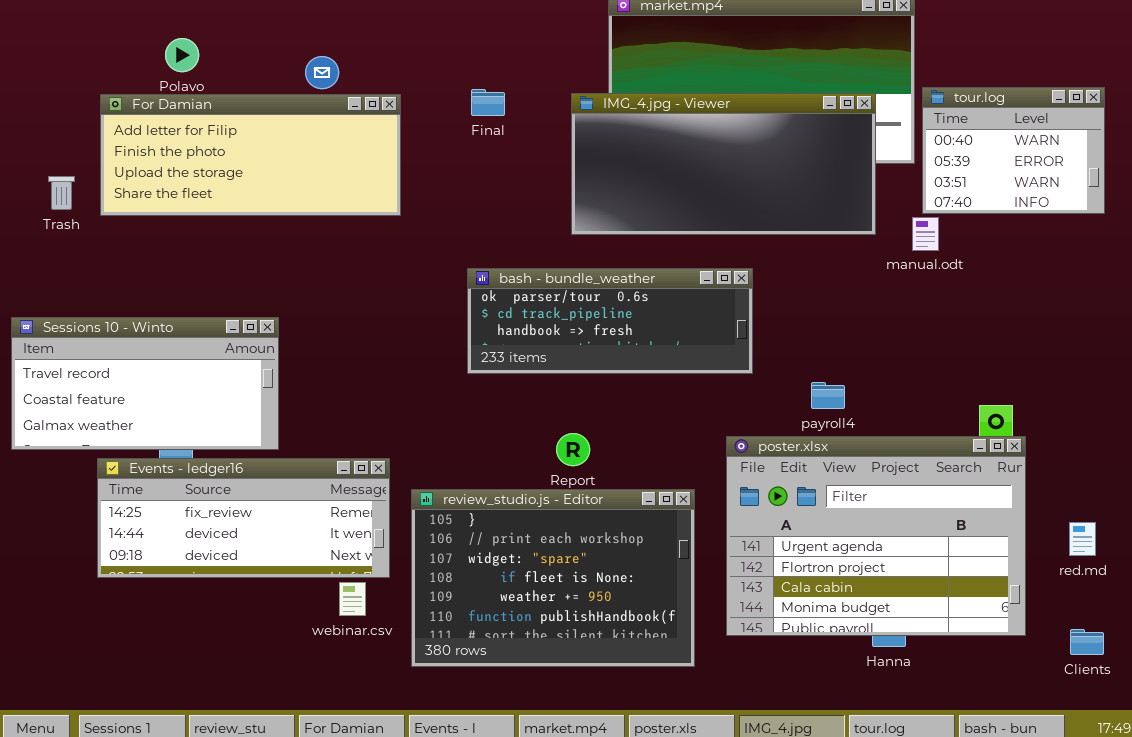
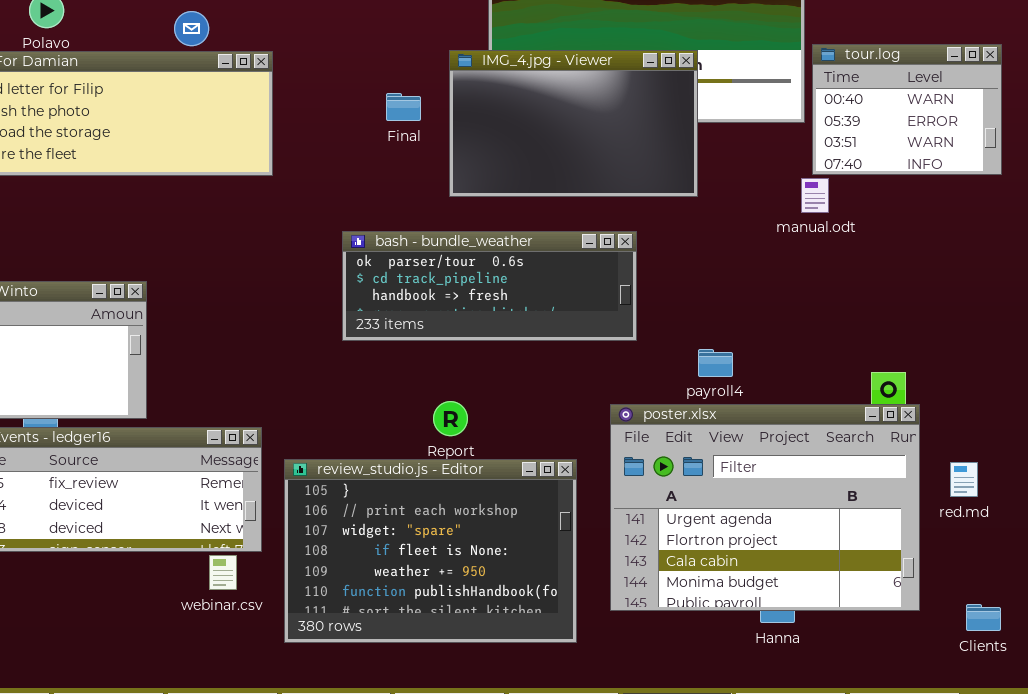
Final: [471,89,505,116] -> [386,93,421,121], moved
IMG_4.jpg - Viewer: [571,93,876,235] -> [449,50,698,197], resized
red.md: [1069,522,1096,556] -> [950,462,978,497], moved

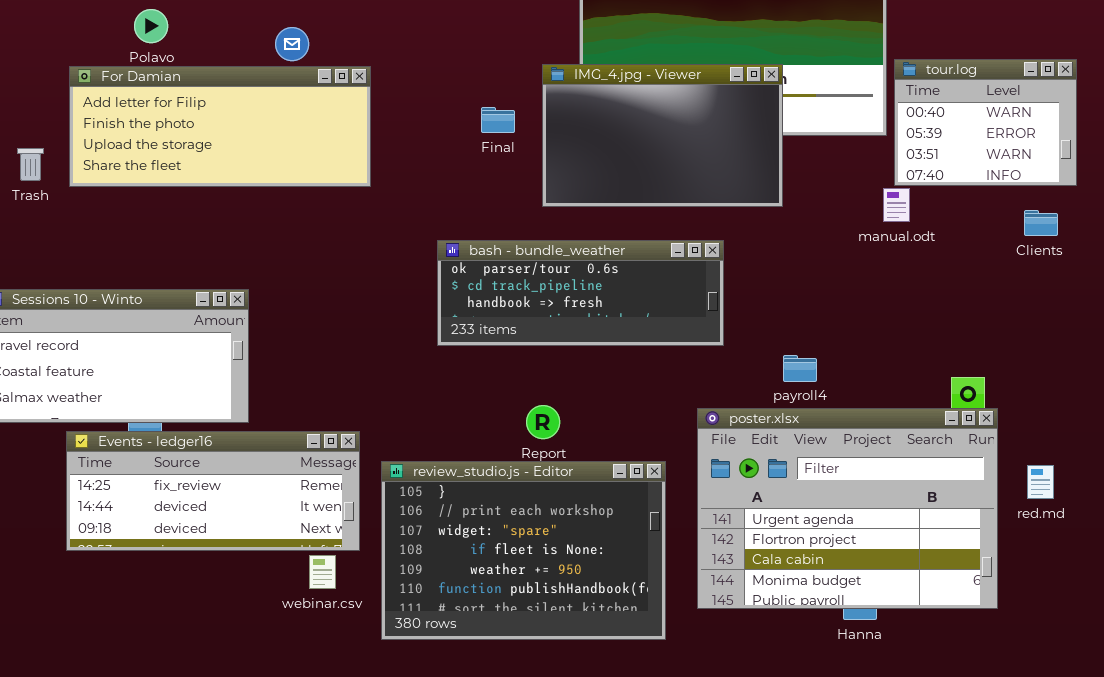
Clients: [966,604,1001,631] -> [1024,210,1058,236], moved

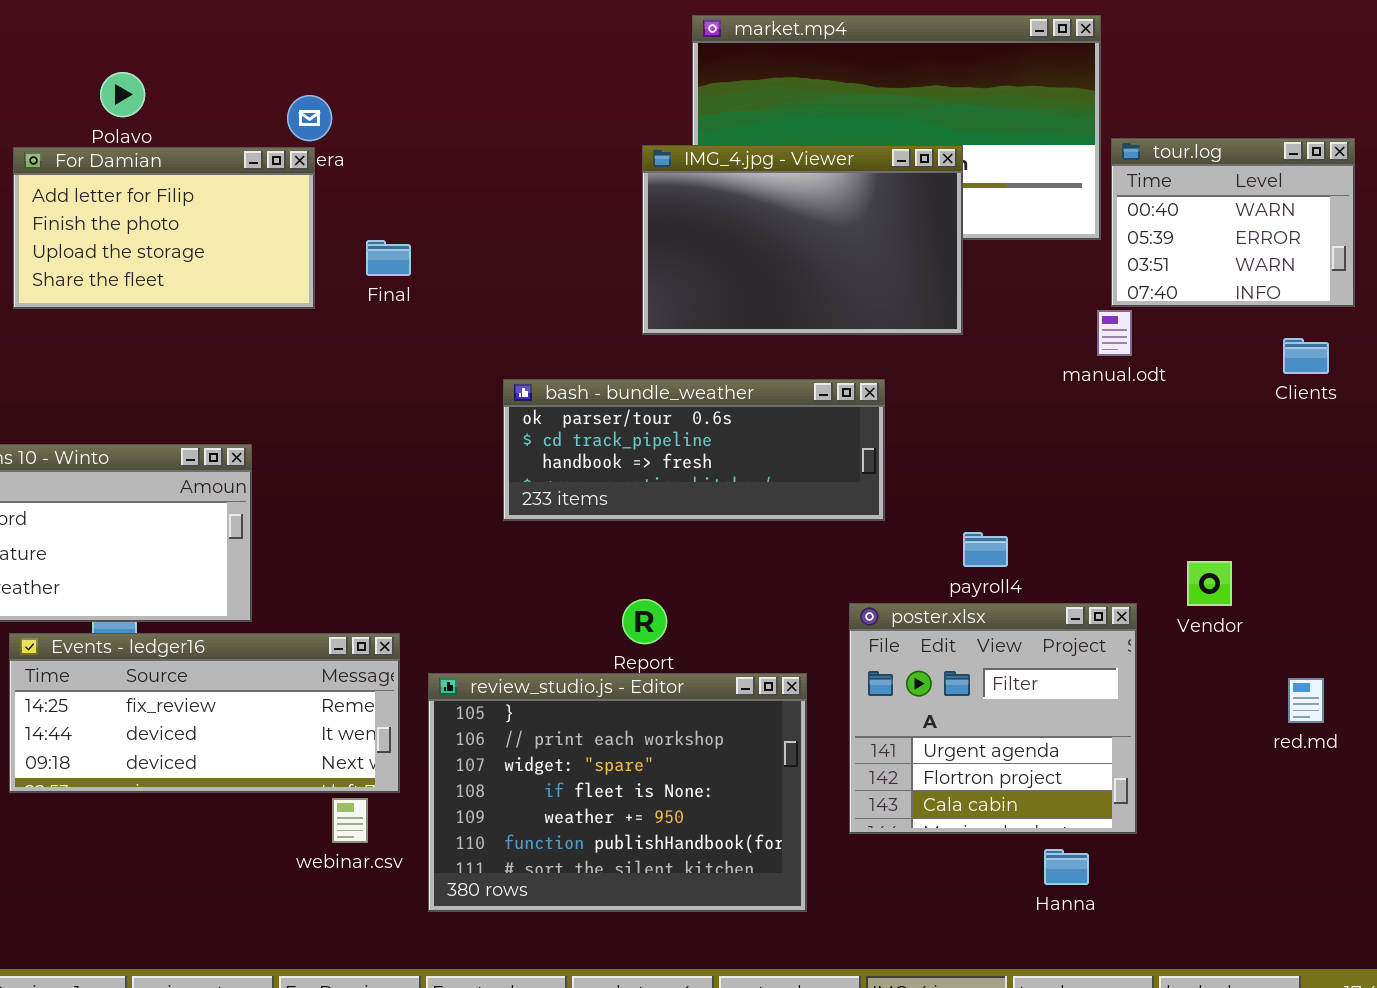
For Damian: [69,66,371,187] -> [13,147,315,309], resized
Final: [481,107,515,133] -> [366,240,411,276], moved
poster.xlsx: [697,408,998,609] -> [849,603,1137,834], resized

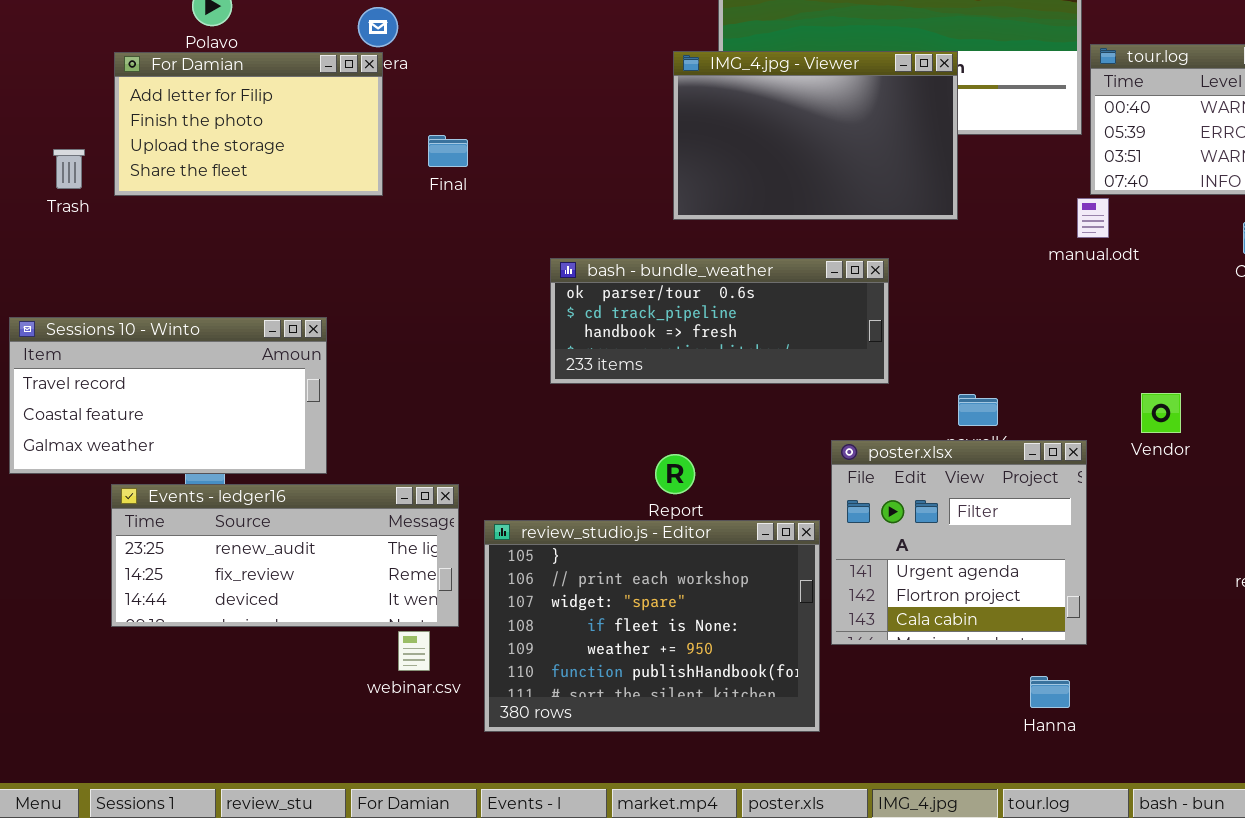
Vendor: [1187,561,1232,606] -> [1141,393,1181,433], moved
poster.xlsx: [849,603,1137,834] -> [831,440,1087,645], moved
Events - ledger16: [9,633,400,793] -> [111,484,459,627], scrolled up 1 row

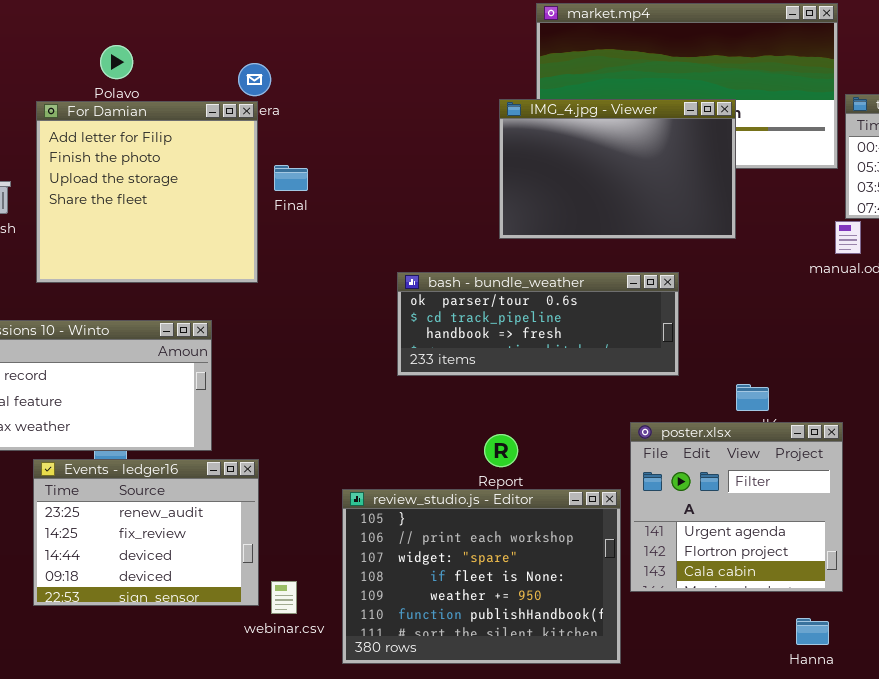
For Damian: [114,52,383,196] -> [36,101,258,283], resized
Final: [428,135,468,167] -> [274,165,308,191], moved
Events - ledger16: [111,484,459,627] -> [33,459,259,606], resized

